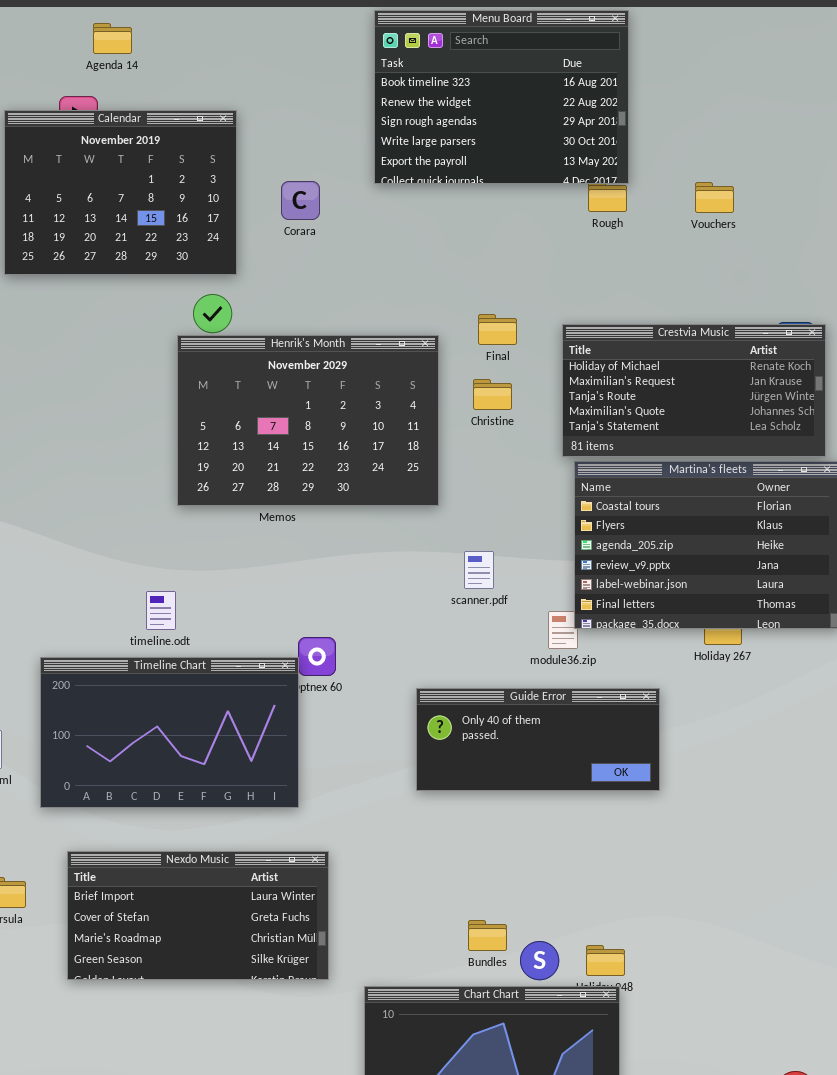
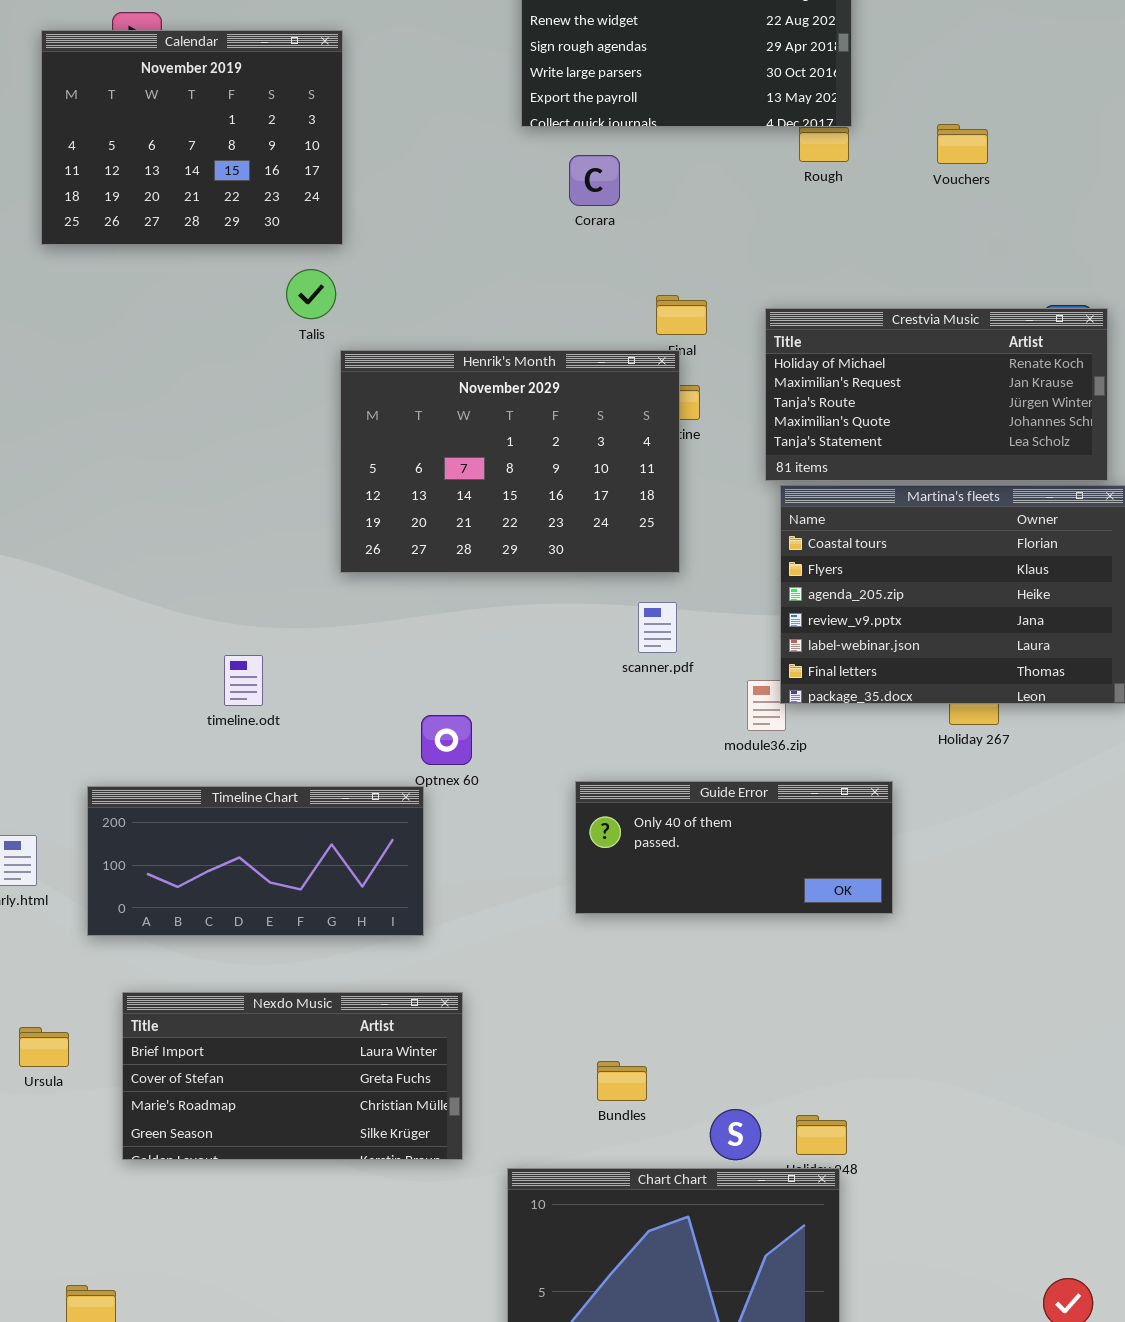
Corara: [281,181,320,220] -> [569,155,620,206], moved
Henrik's Month: [177,335,439,506] -> [340,350,680,573], moved
Timeline Chart: [40,657,299,808] -> [87,786,424,936], resized
Bundles: [468,920,507,951] -> [597,1061,647,1101], moved

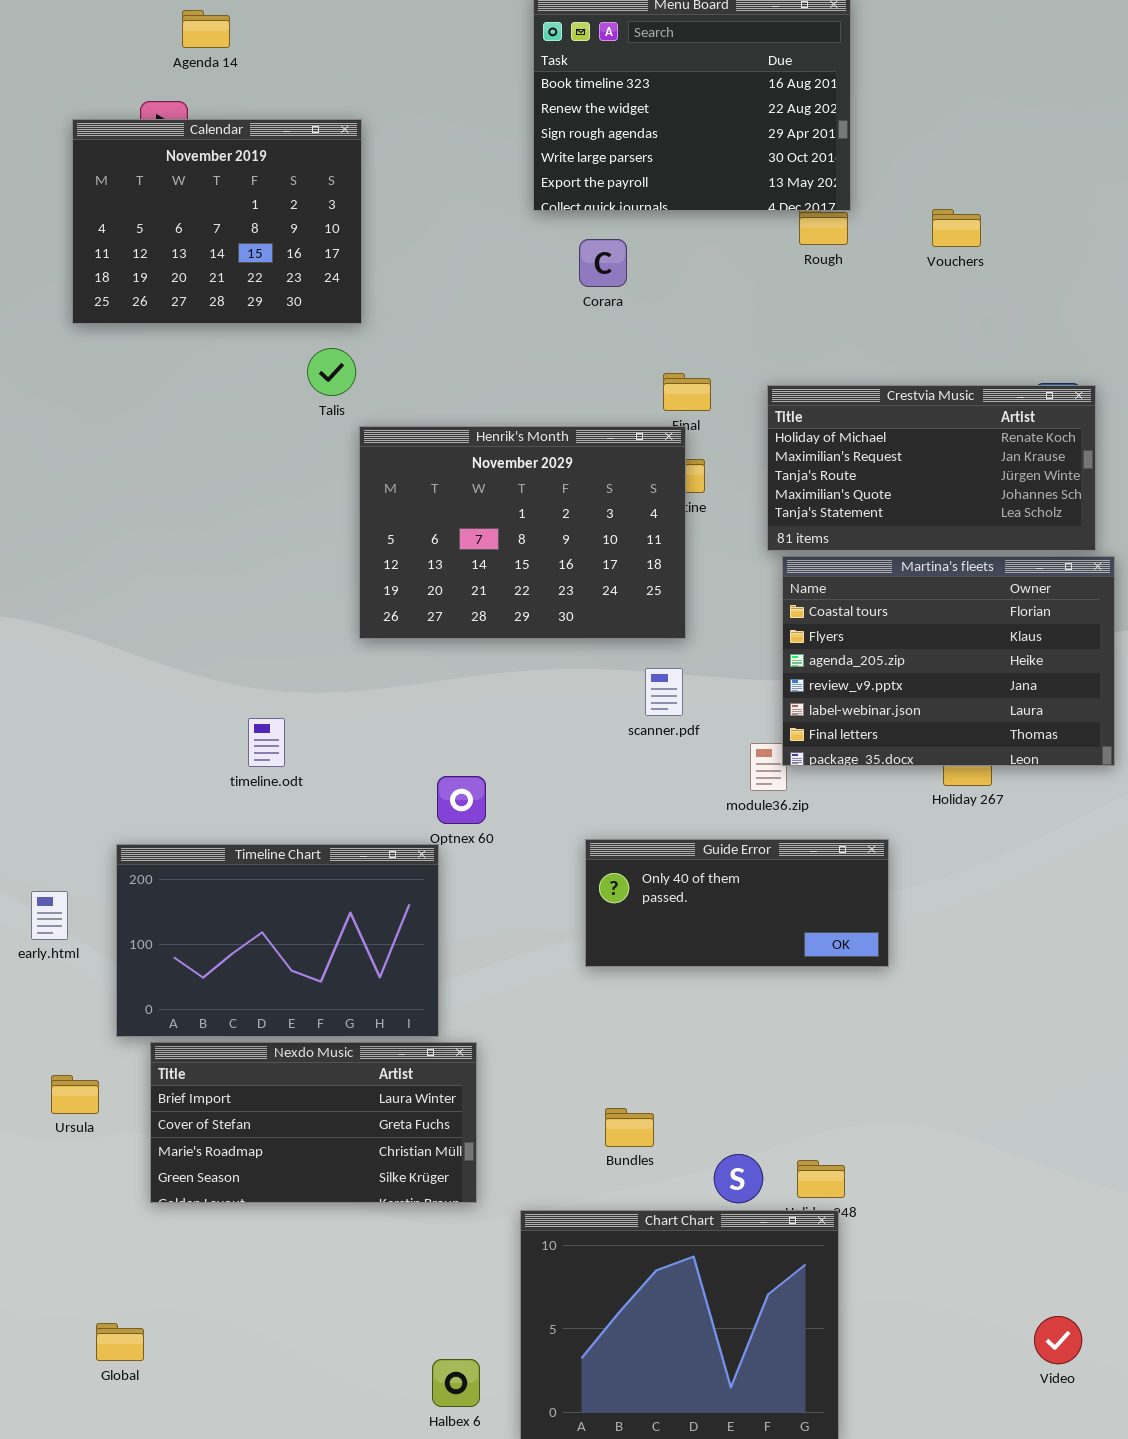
Timeline Chart: [87,786,424,936] -> [116,844,439,1037], resized

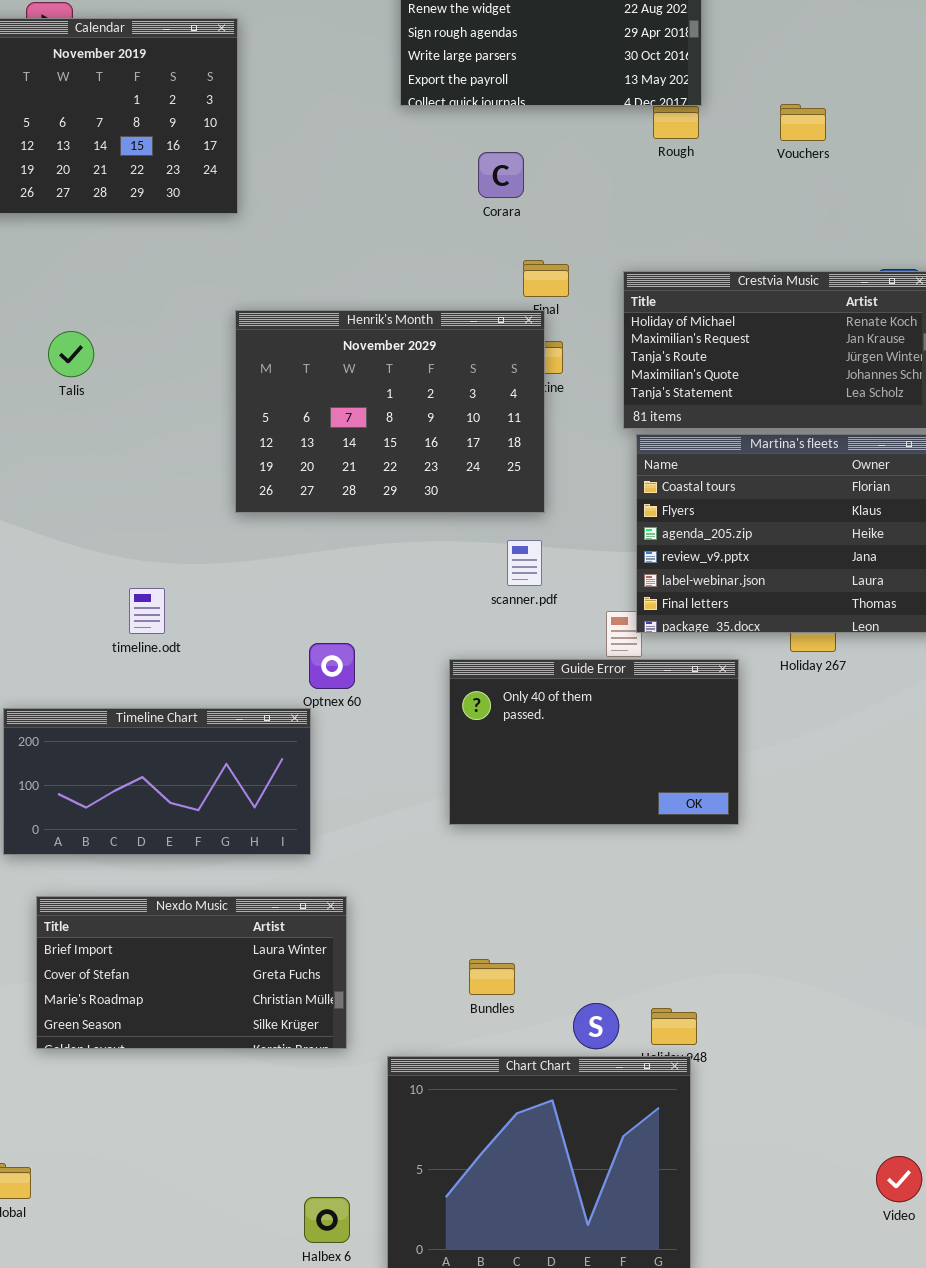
Corara: [579,239,627,287] -> [478,152,524,198], moved
Talis: [307,348,356,396] -> [48,331,94,377], moved
Guide Error: [585,839,889,967] -> [449,659,739,825], resized
Timeline Chart: [116,844,439,1037] -> [3,708,311,855], resized

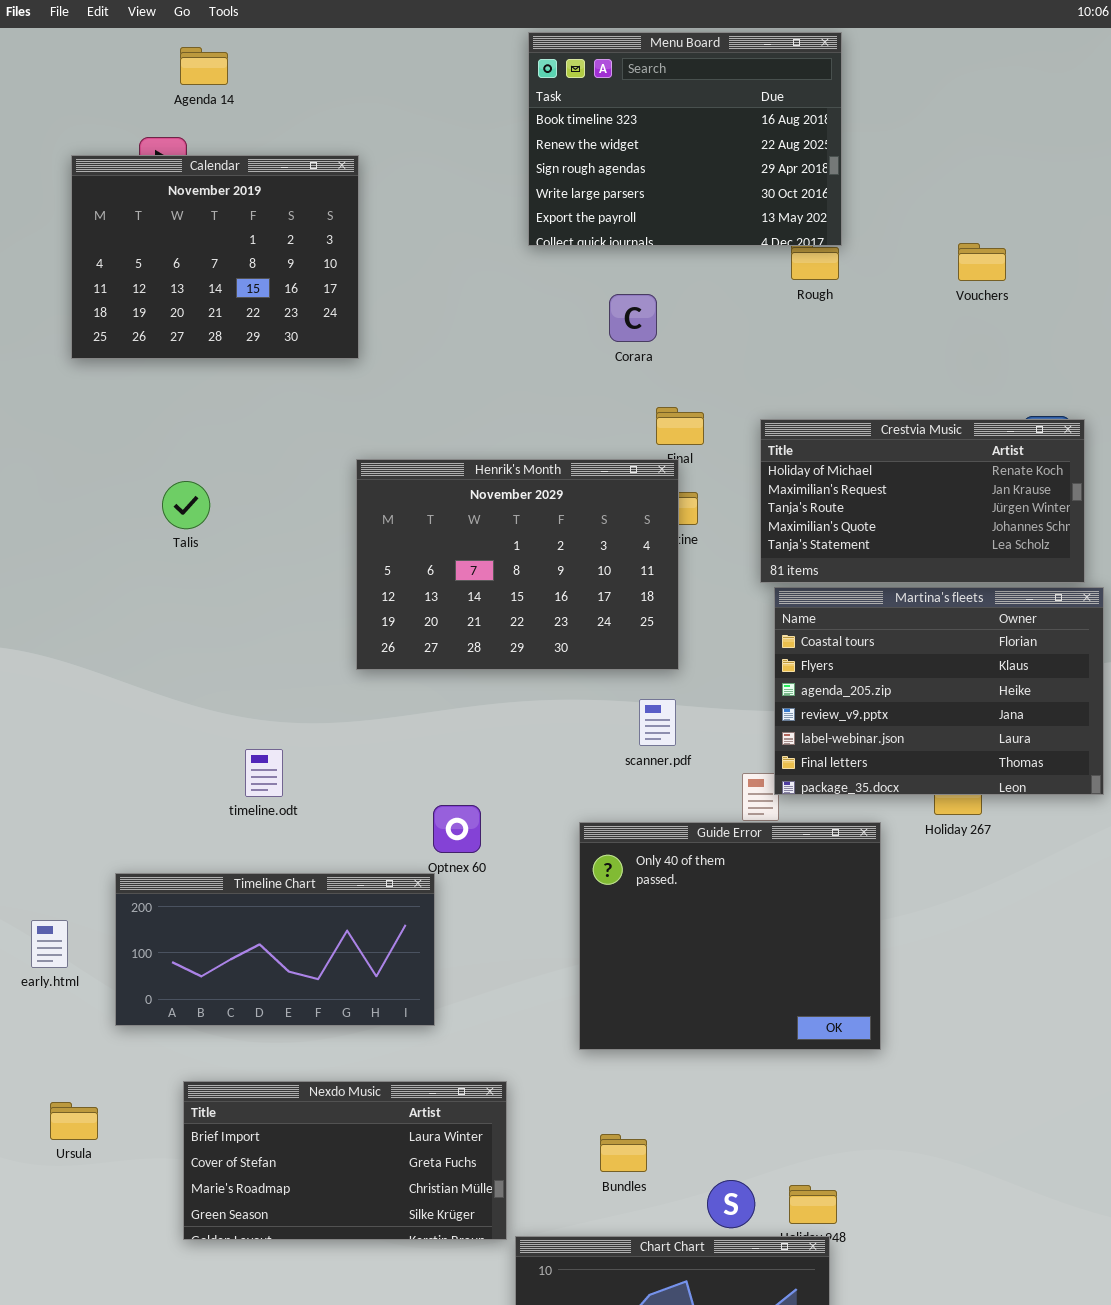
Vouchers: [780,104,826,141] -> [958,243,1006,281], moved
Guide Error: [449,659,739,825] -> [579,822,881,1050], resized
Nexdo Music: [36,896,347,1049] -> [183,1081,507,1240], moved

